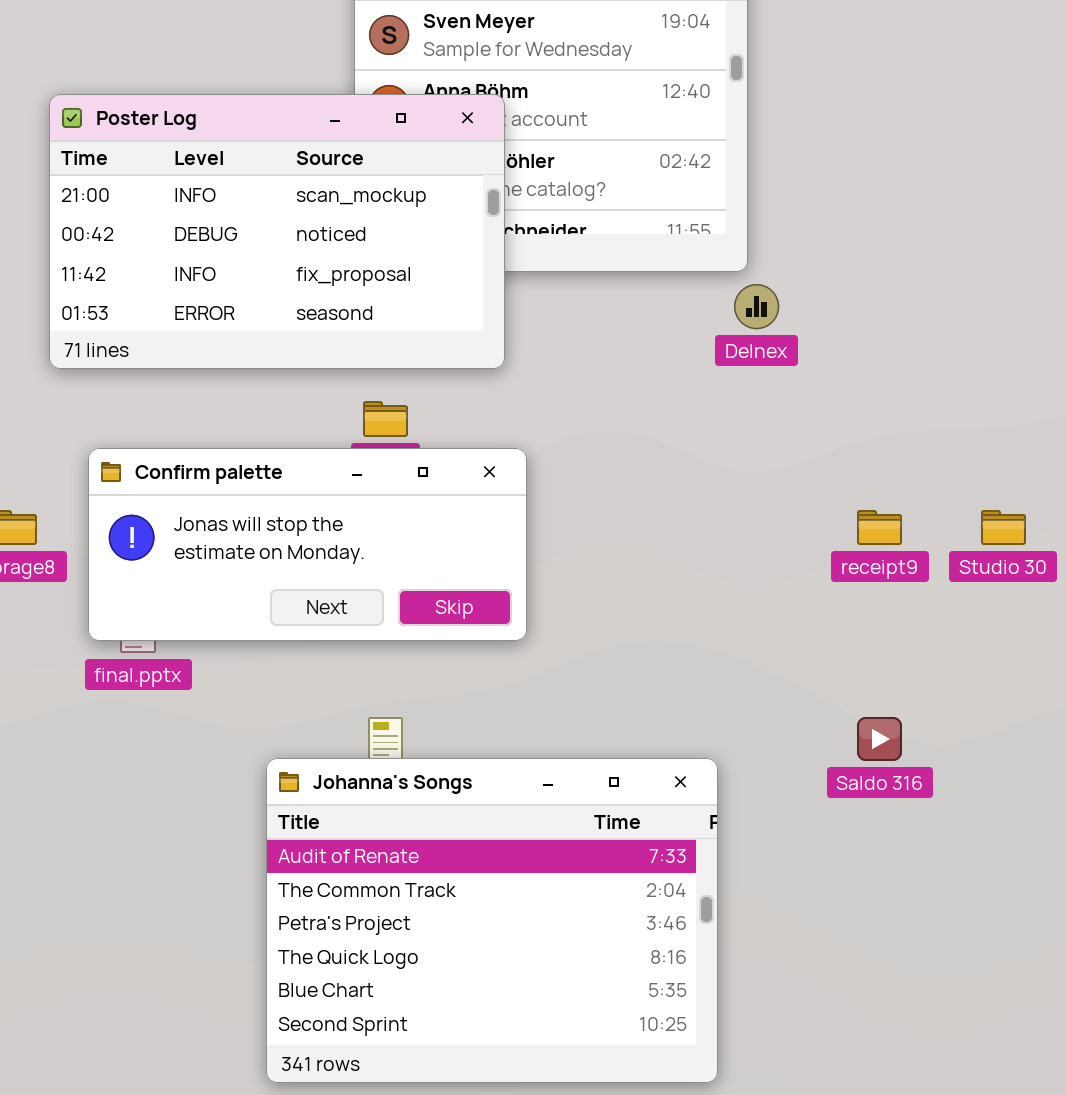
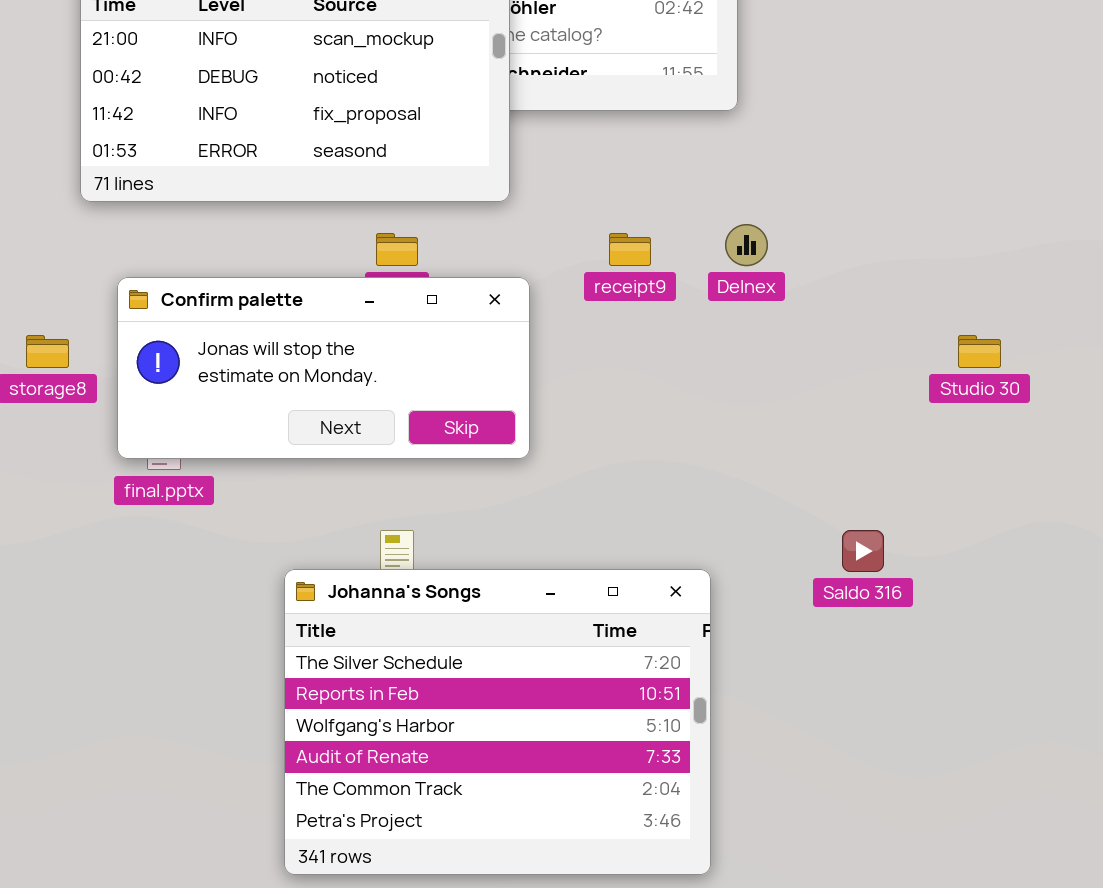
Delnex: [734,284,779,329] -> [725,224,768,266], moved
receipt9: [857,510,902,545] -> [609,233,651,266], moved
Johanna's Songs: [266,758,718,1083] -> [284,569,711,875], scrolled up 3 rows

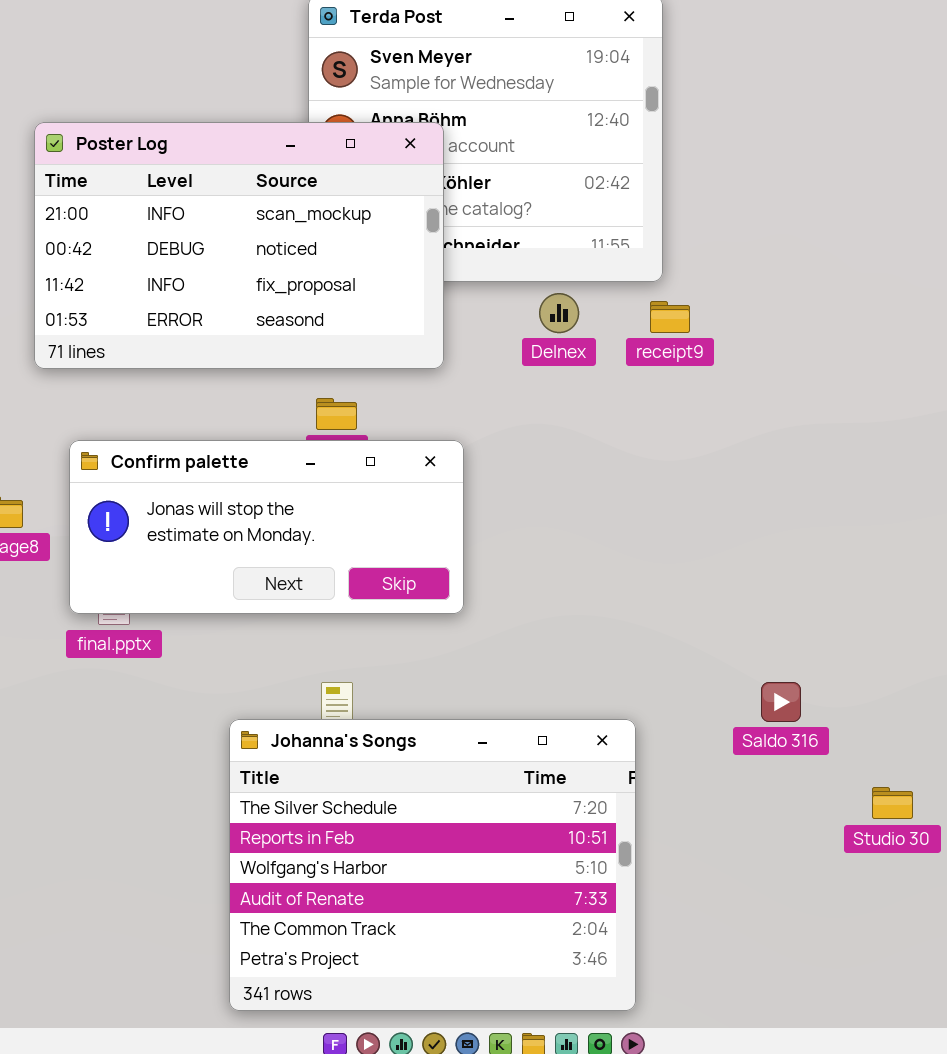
Delnex: [725,224,768,266] -> [539,293,579,333], moved
receipt9: [609,233,651,266] -> [650,301,690,333], moved
Studio 30: [958,335,1001,368] -> [872,787,913,819], moved

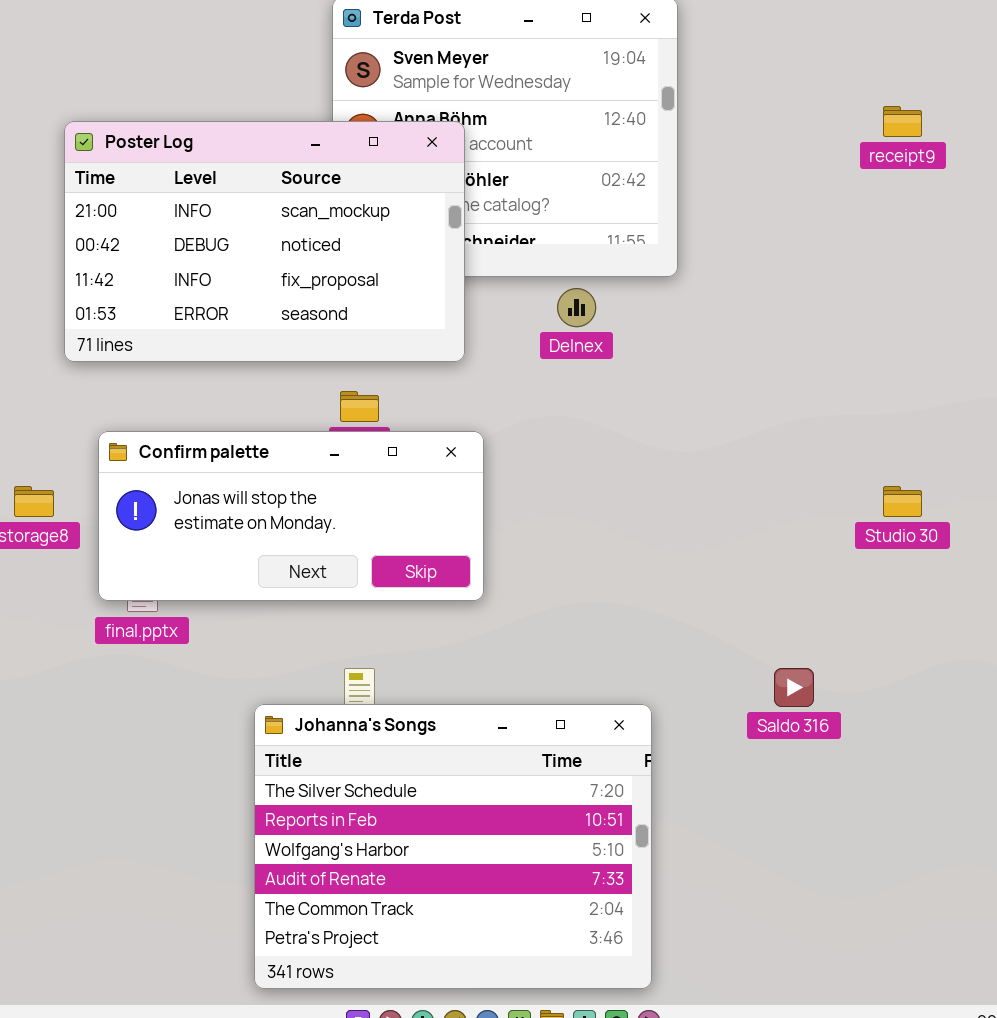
receipt9: [650,301,690,333] -> [883,106,922,137], moved
Studio 30: [872,787,913,819] -> [883,486,922,517], moved

